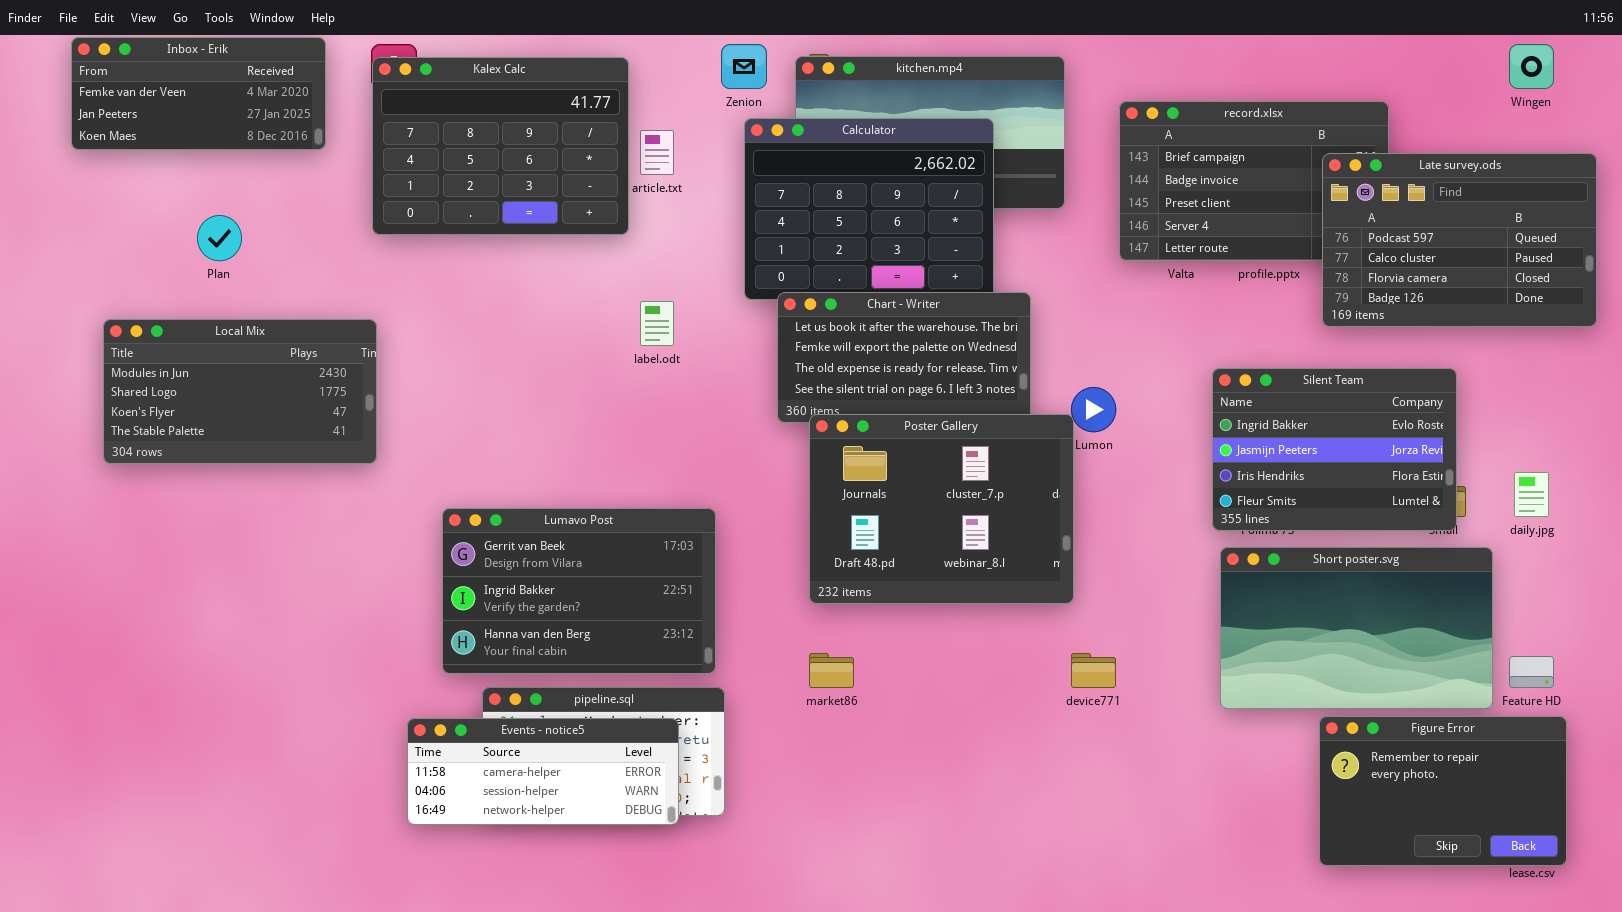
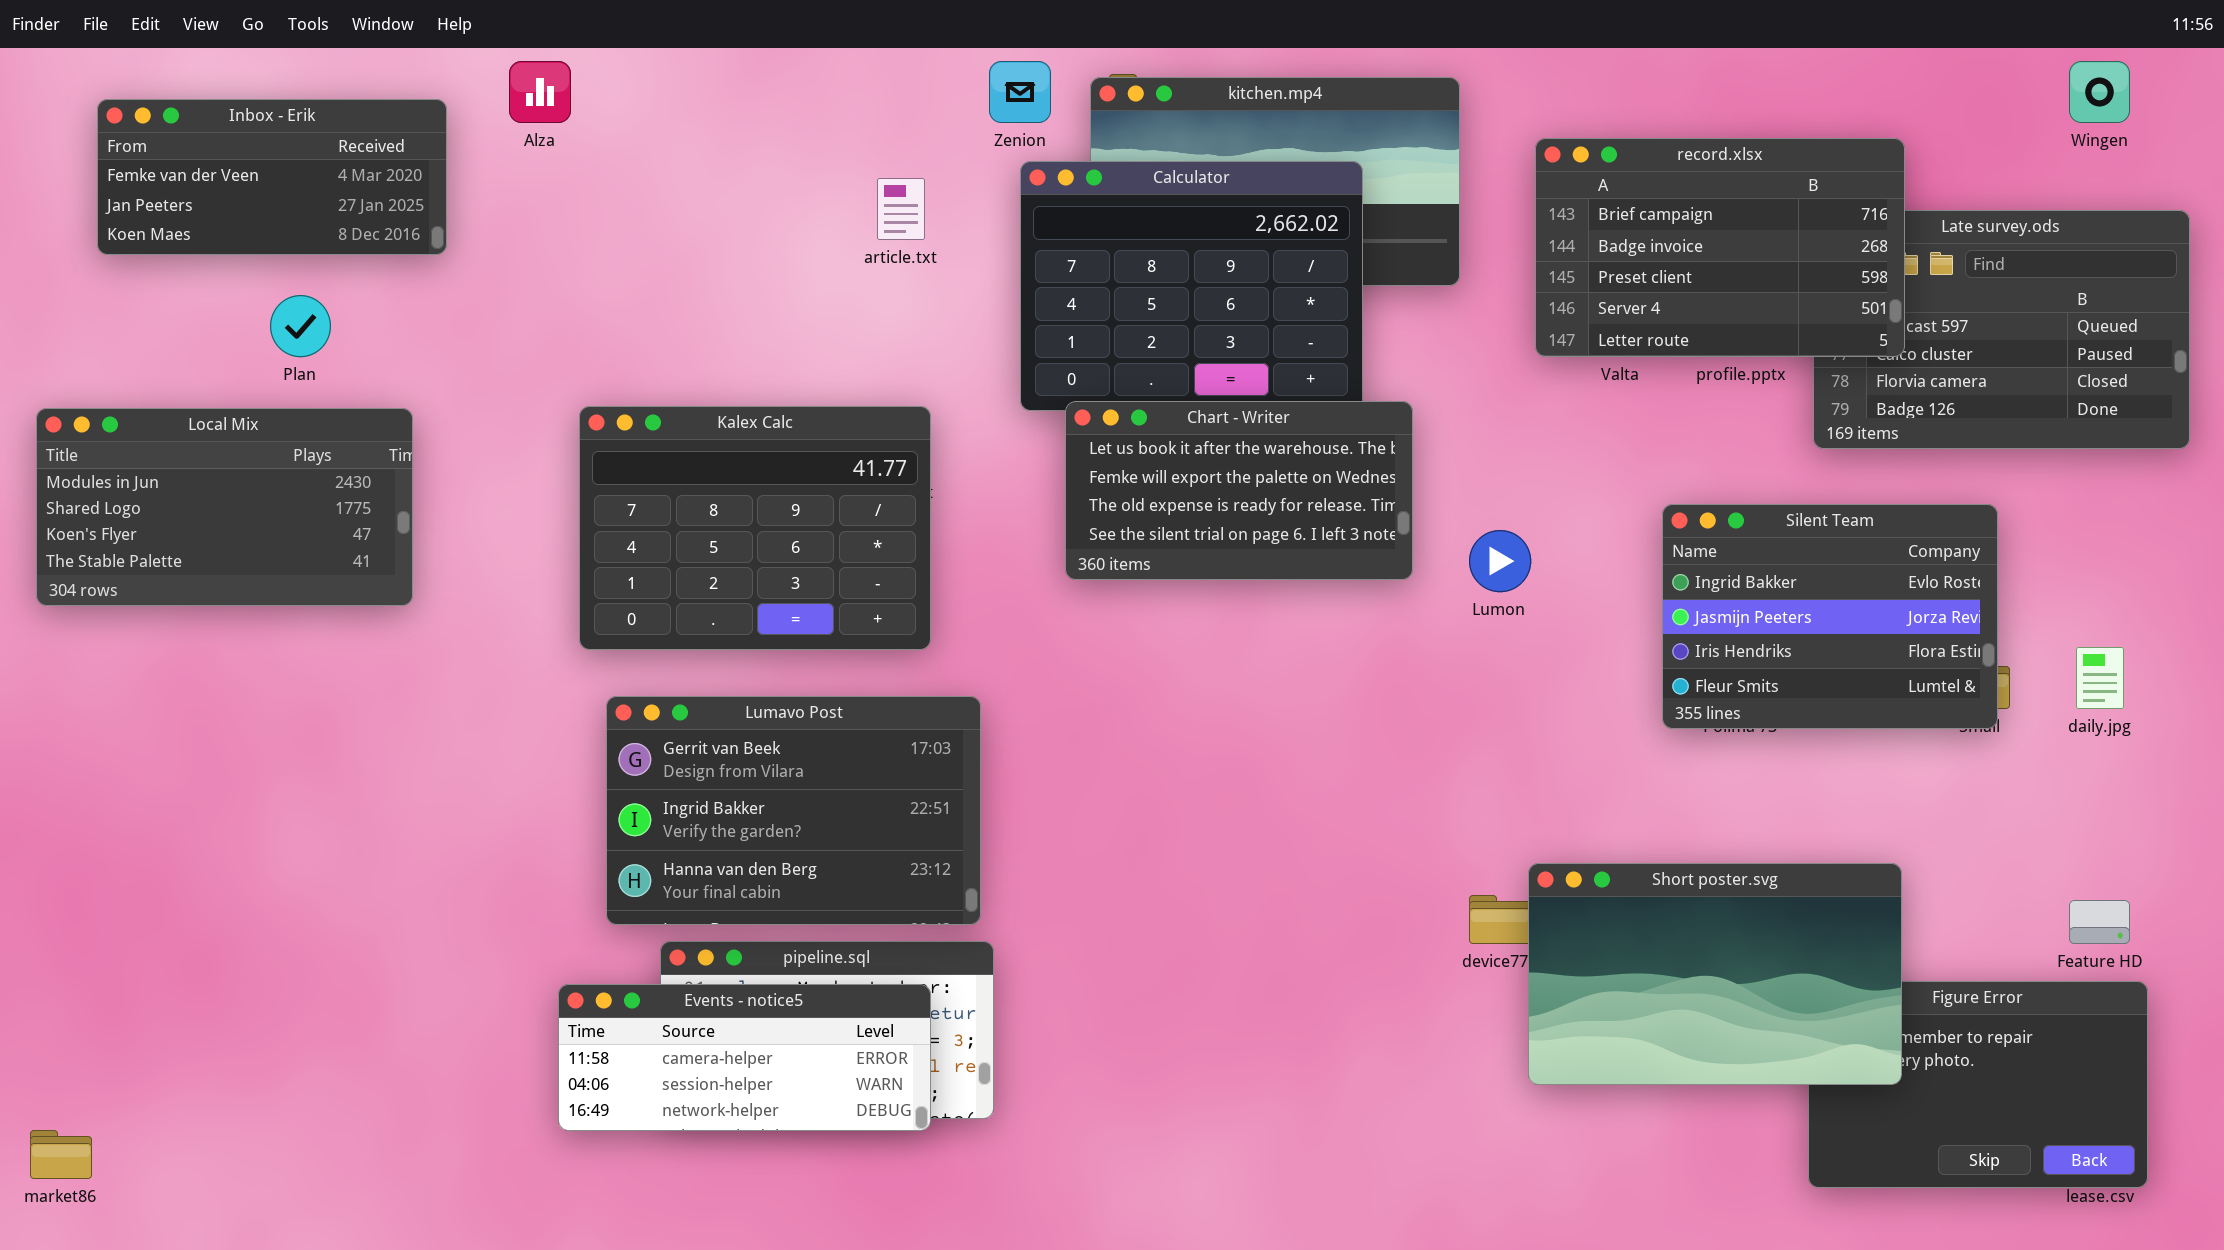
Inbox - Erik: [71,37,326,150] -> [97,99,447,255], moved
Kalex Calc: [372,57,629,235] -> [579,406,931,650], moved
record.xlsx: [1119,101,1389,261] -> [1535,138,1905,357], raised
Local Mix: [103,319,377,464] -> [36,408,413,606], moved
Poster Gallery: [809,414,1074,604] -> none, closed
Short poster.svg: [1220,547,1493,709] -> [1528,863,1902,1085], moved
market86: [809,653,854,688] -> [30,1130,92,1179], moved

